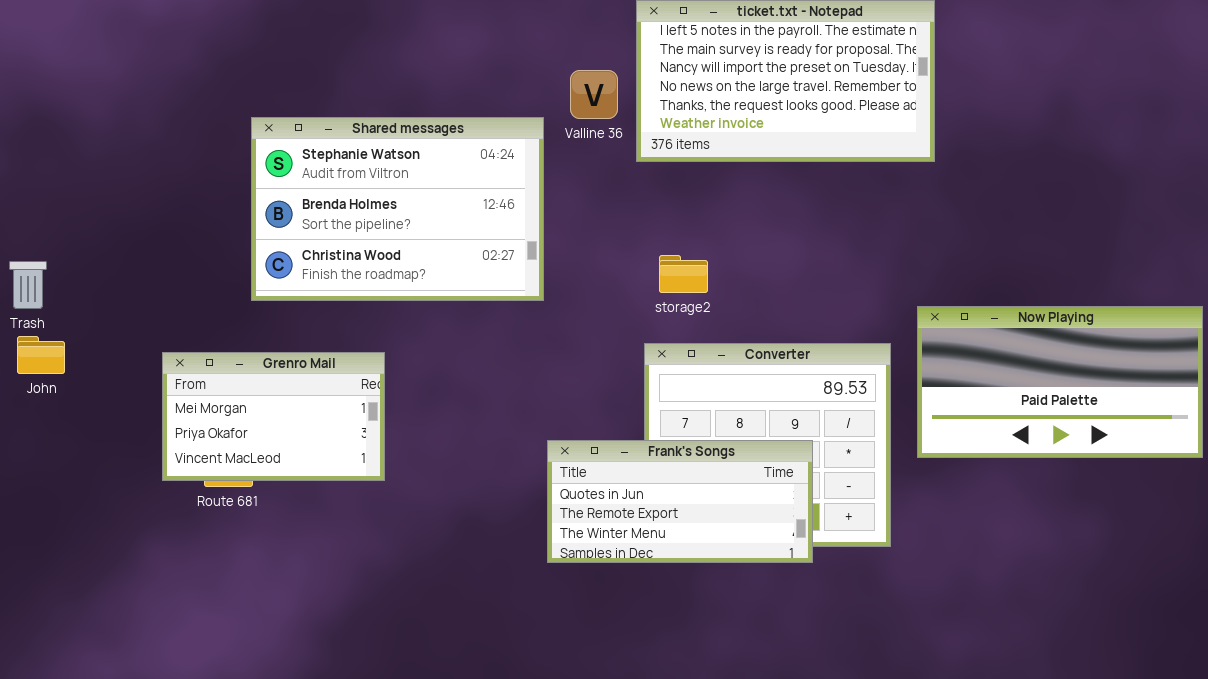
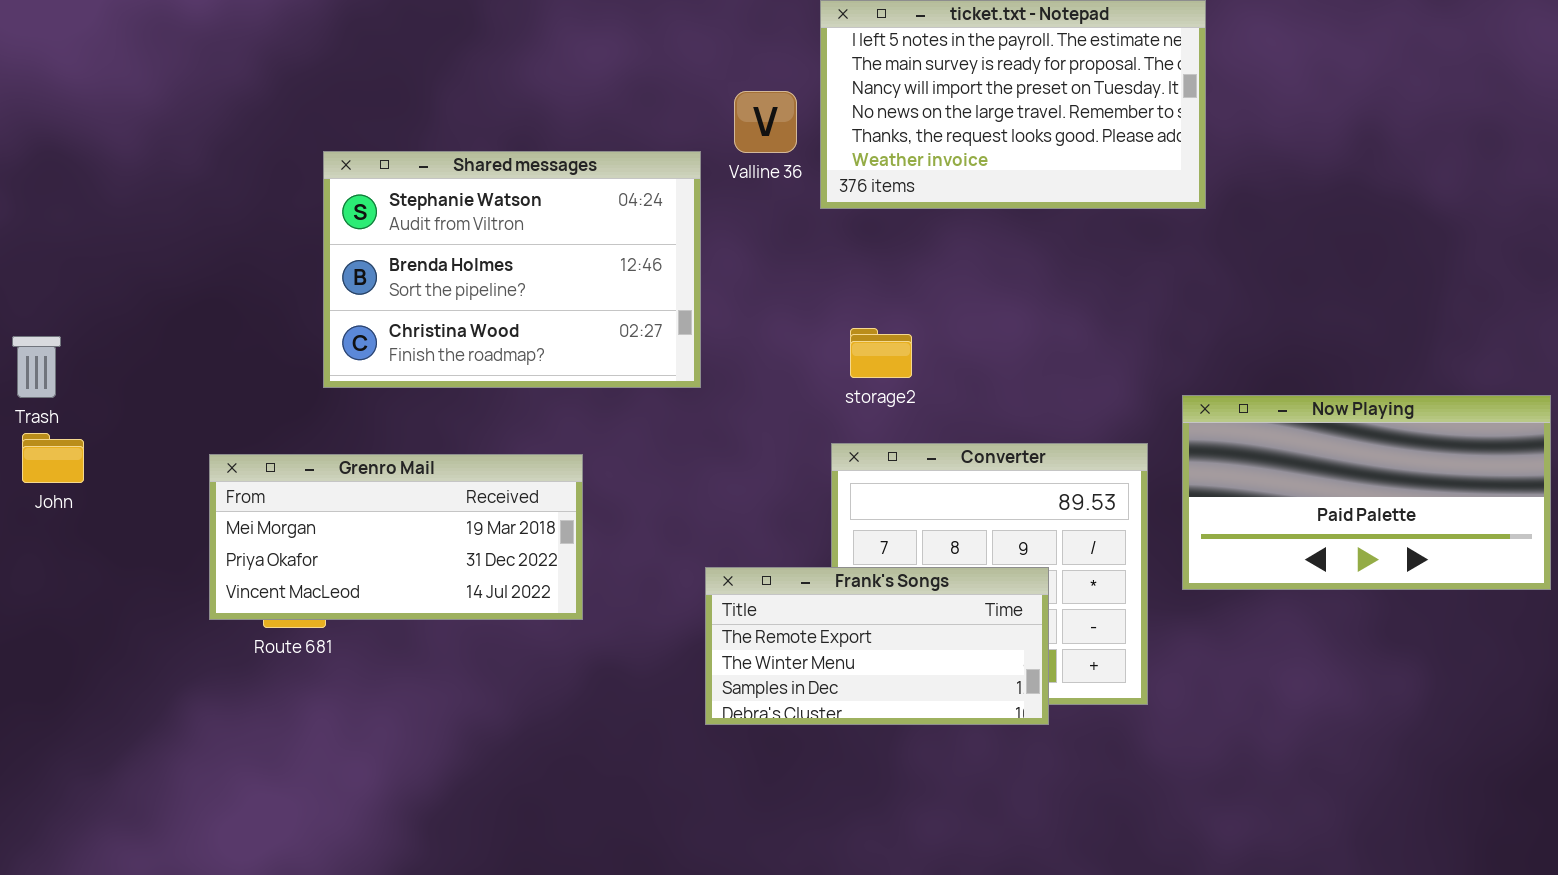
Grenro Mail: [162,352,385,481] -> [209,454,583,620], resized
Frank's Songs: [547,440,813,563] -> [705,567,1049,725], scrolled down 1 row

